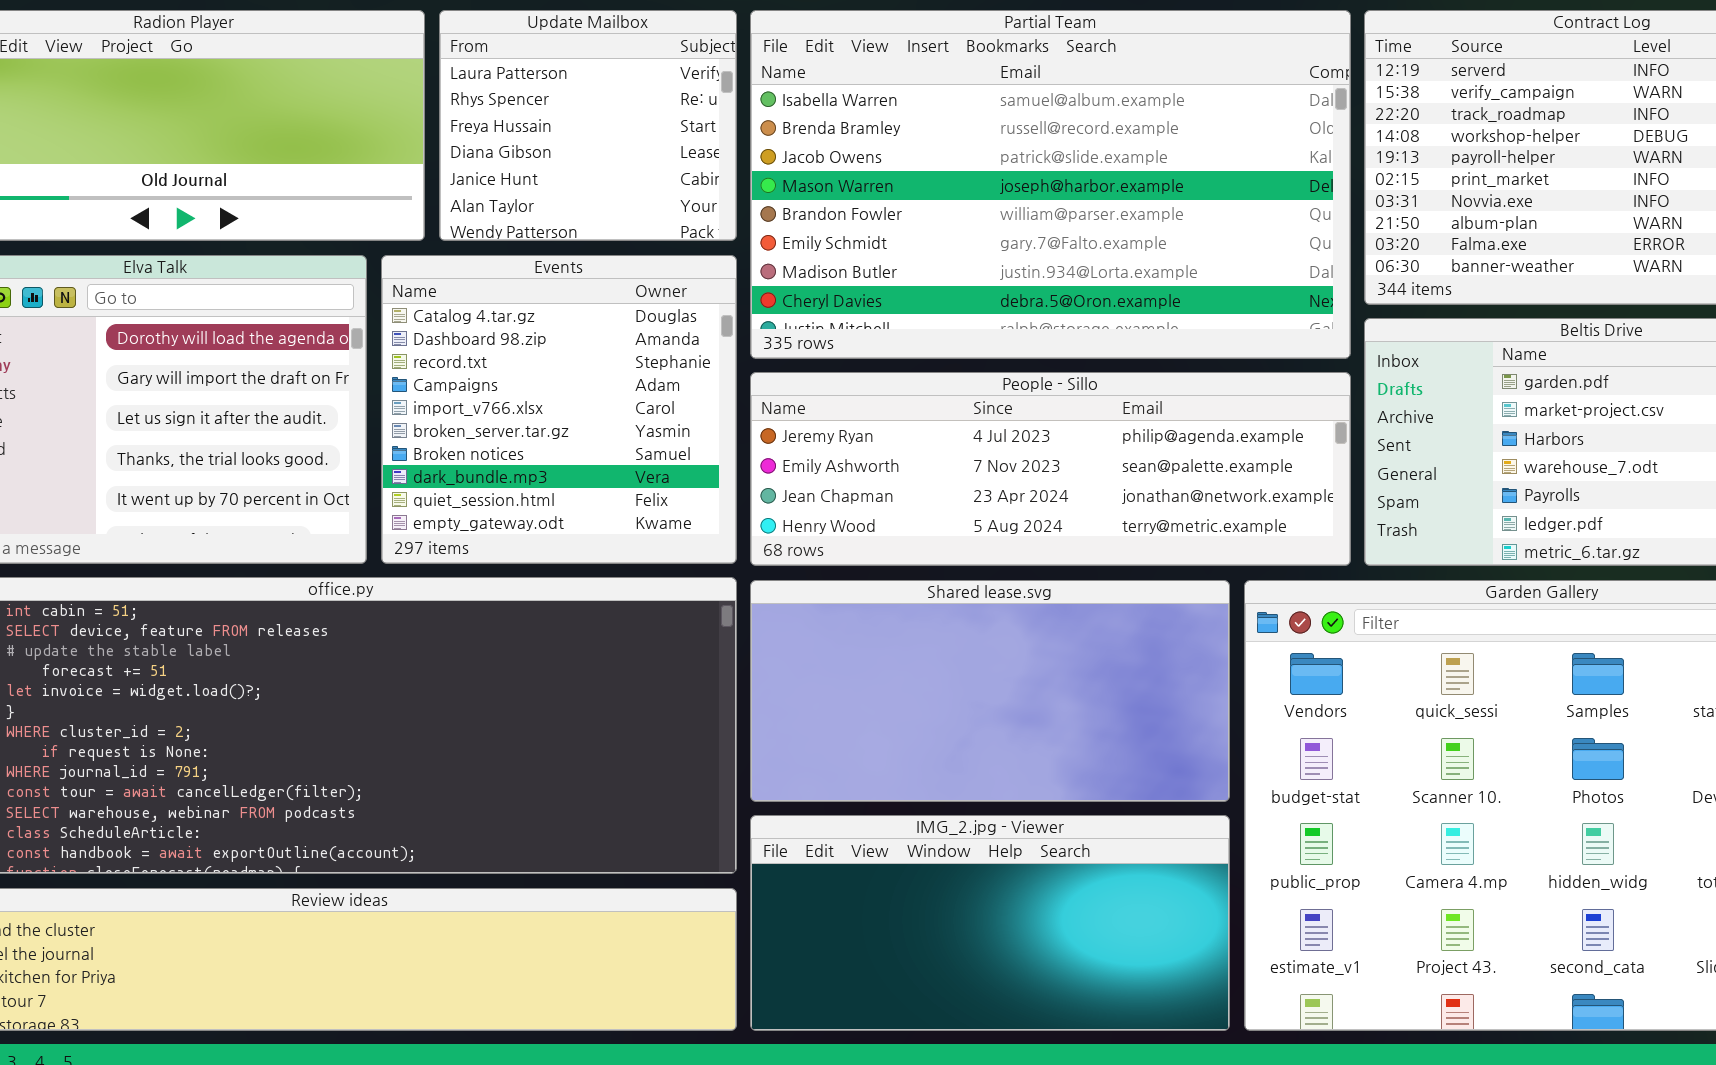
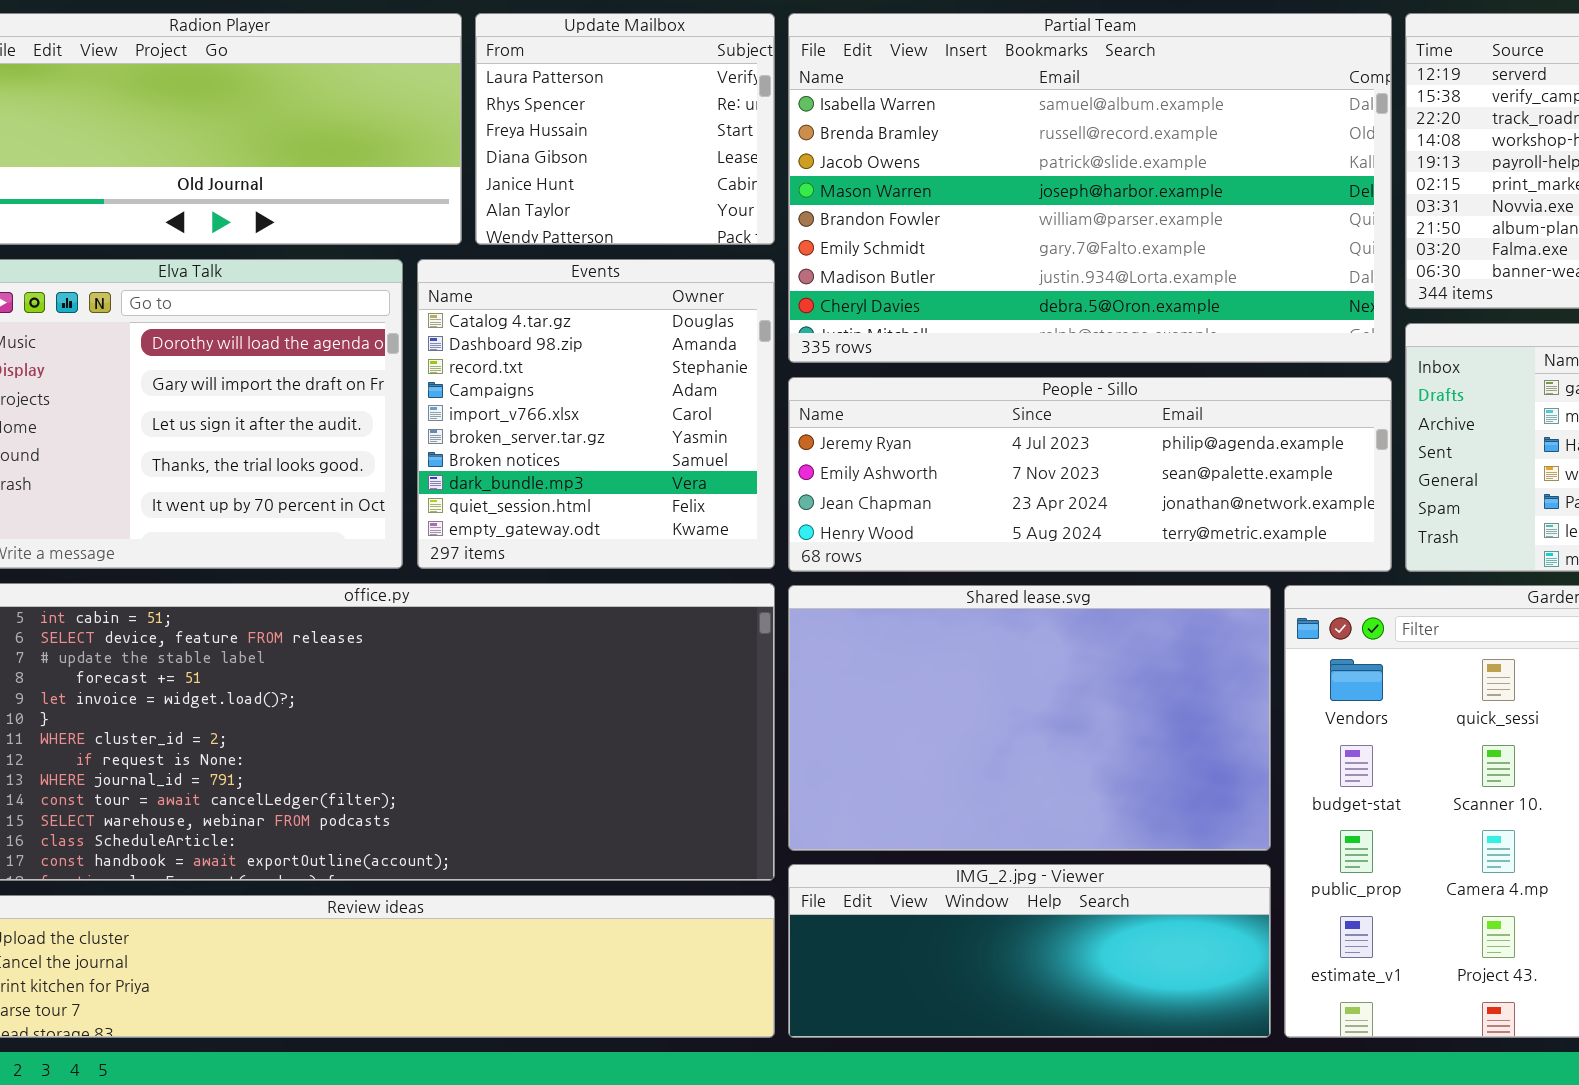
Shared lease.svg: [750,580,1230,802] -> [788,585,1271,851], resized
IMG_2.jpg - Viewer: [750,815,1230,1031] -> [788,864,1271,1038], resized

